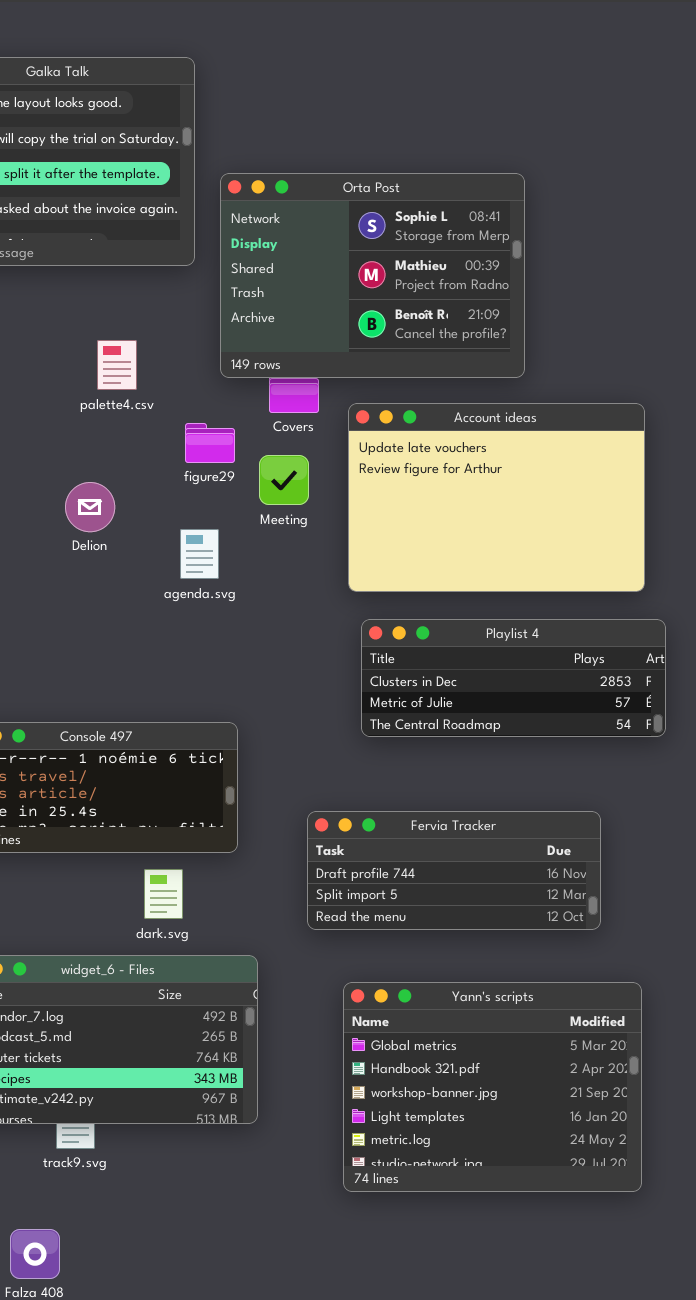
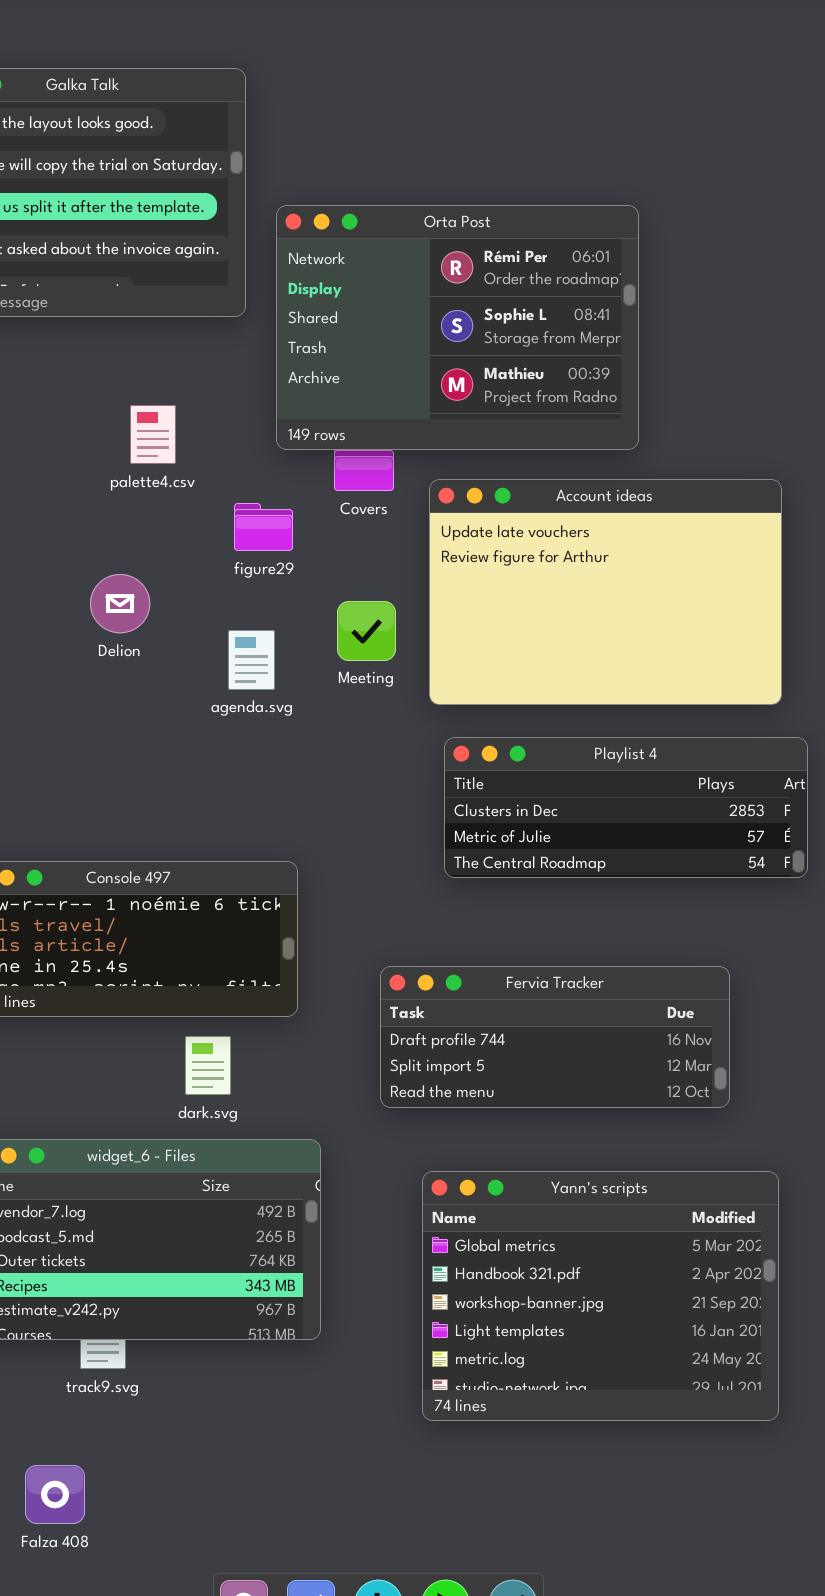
Orta Post: [220,173,525,378] -> [276,205,639,450], scrolled up 1 row
Meeting: [259,455,309,505] -> [337,601,396,661], moved

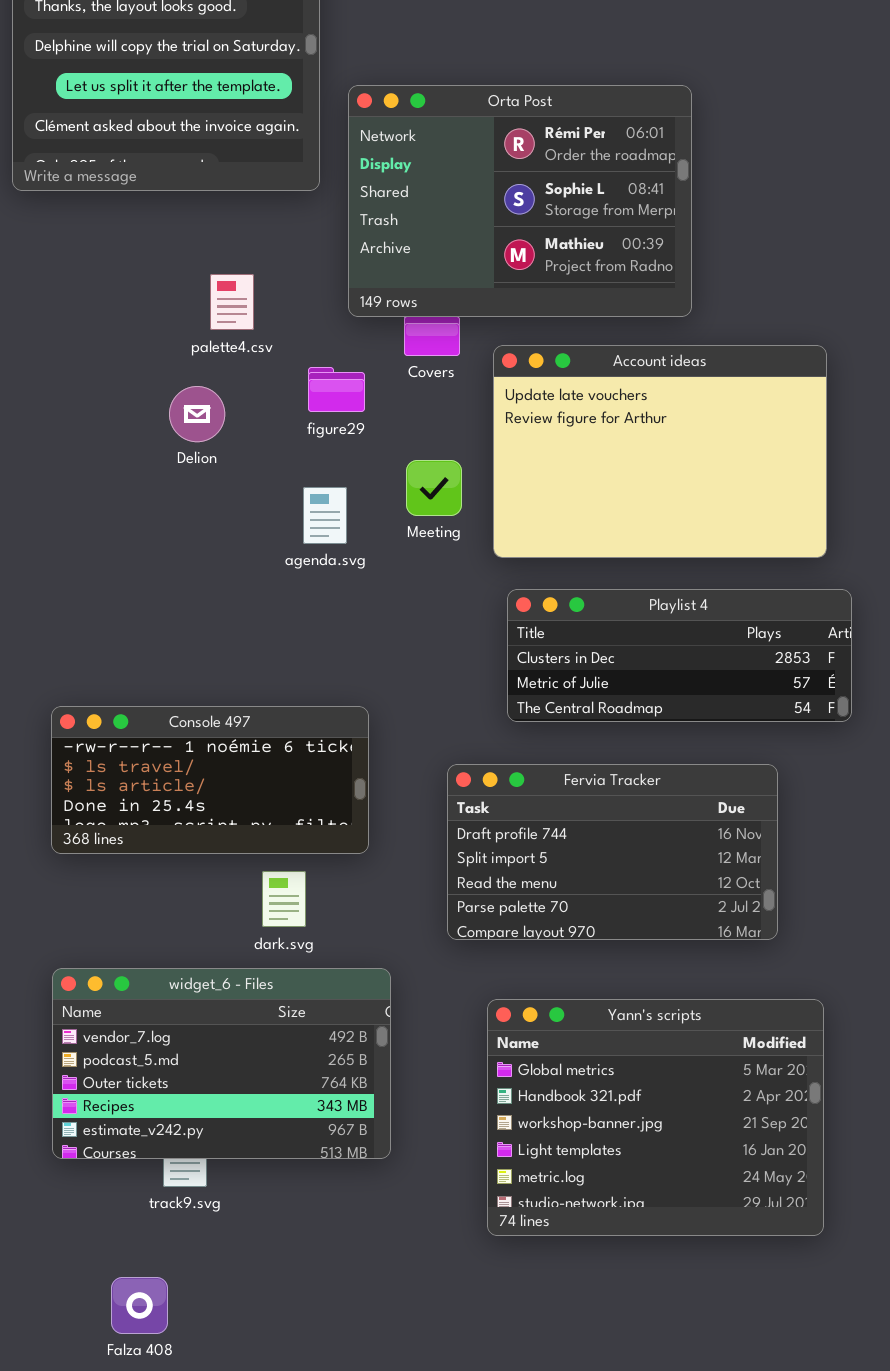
Delion: [90,574,150,633] -> [169,386,225,442], moved
Fervia Tracker: [380,966,730,1108] -> [447,764,778,940], resized

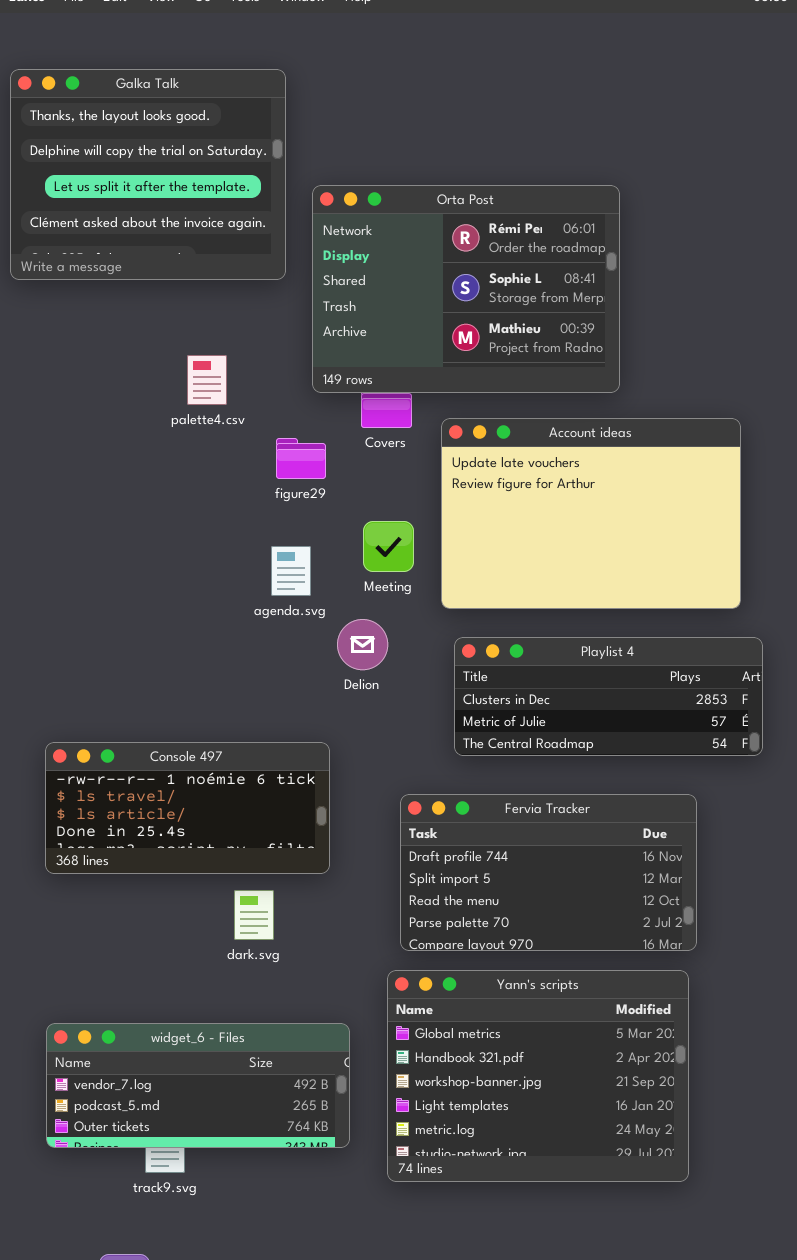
Delion: [169,386,225,442] -> [337,619,388,670], moved
widget_6 - Files: [52,968,391,1159] -> [46,1023,350,1148], resized
Yann's scripts: [487,999,824,1236] -> [387,970,689,1182], moved

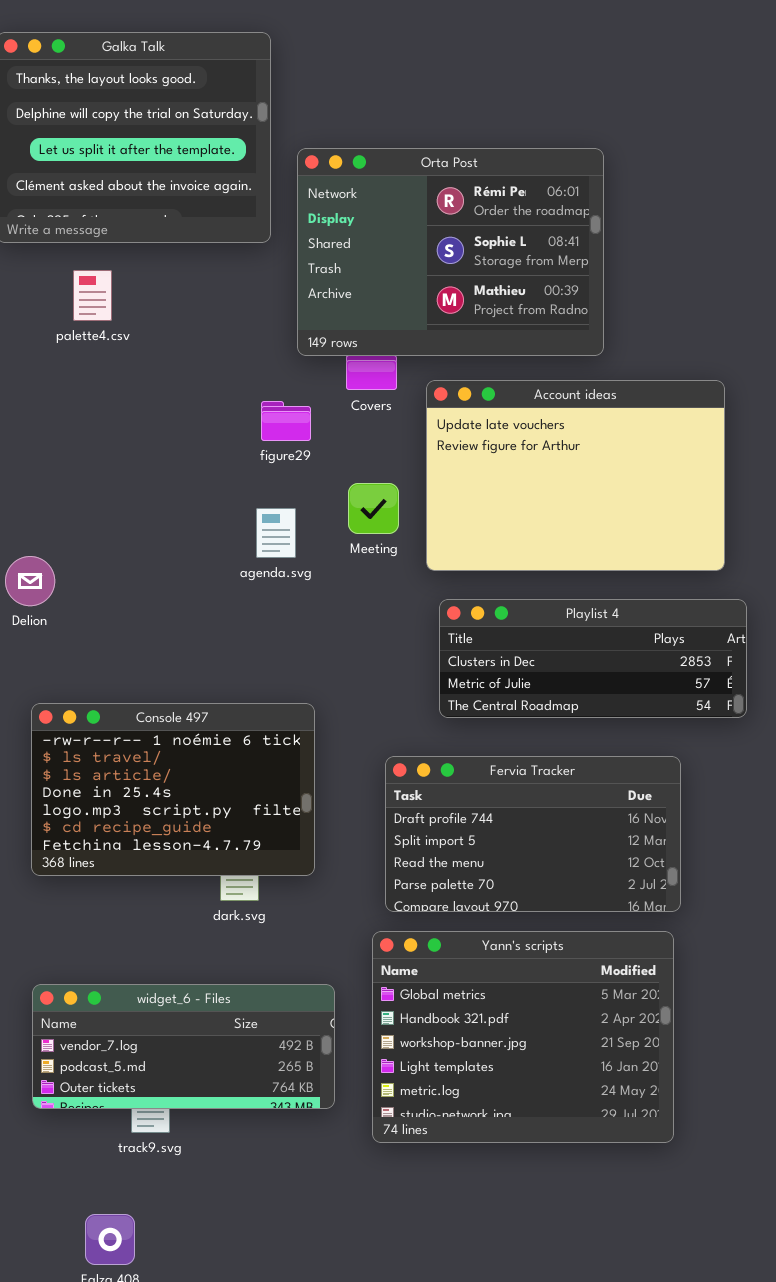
palette4.csv: [187,355,227,405] -> [73,270,112,321], moved
Delion: [337,619,388,670] -> [5,556,55,606], moved
Console 497: [45,742,330,874] -> [31,703,315,876], resized

